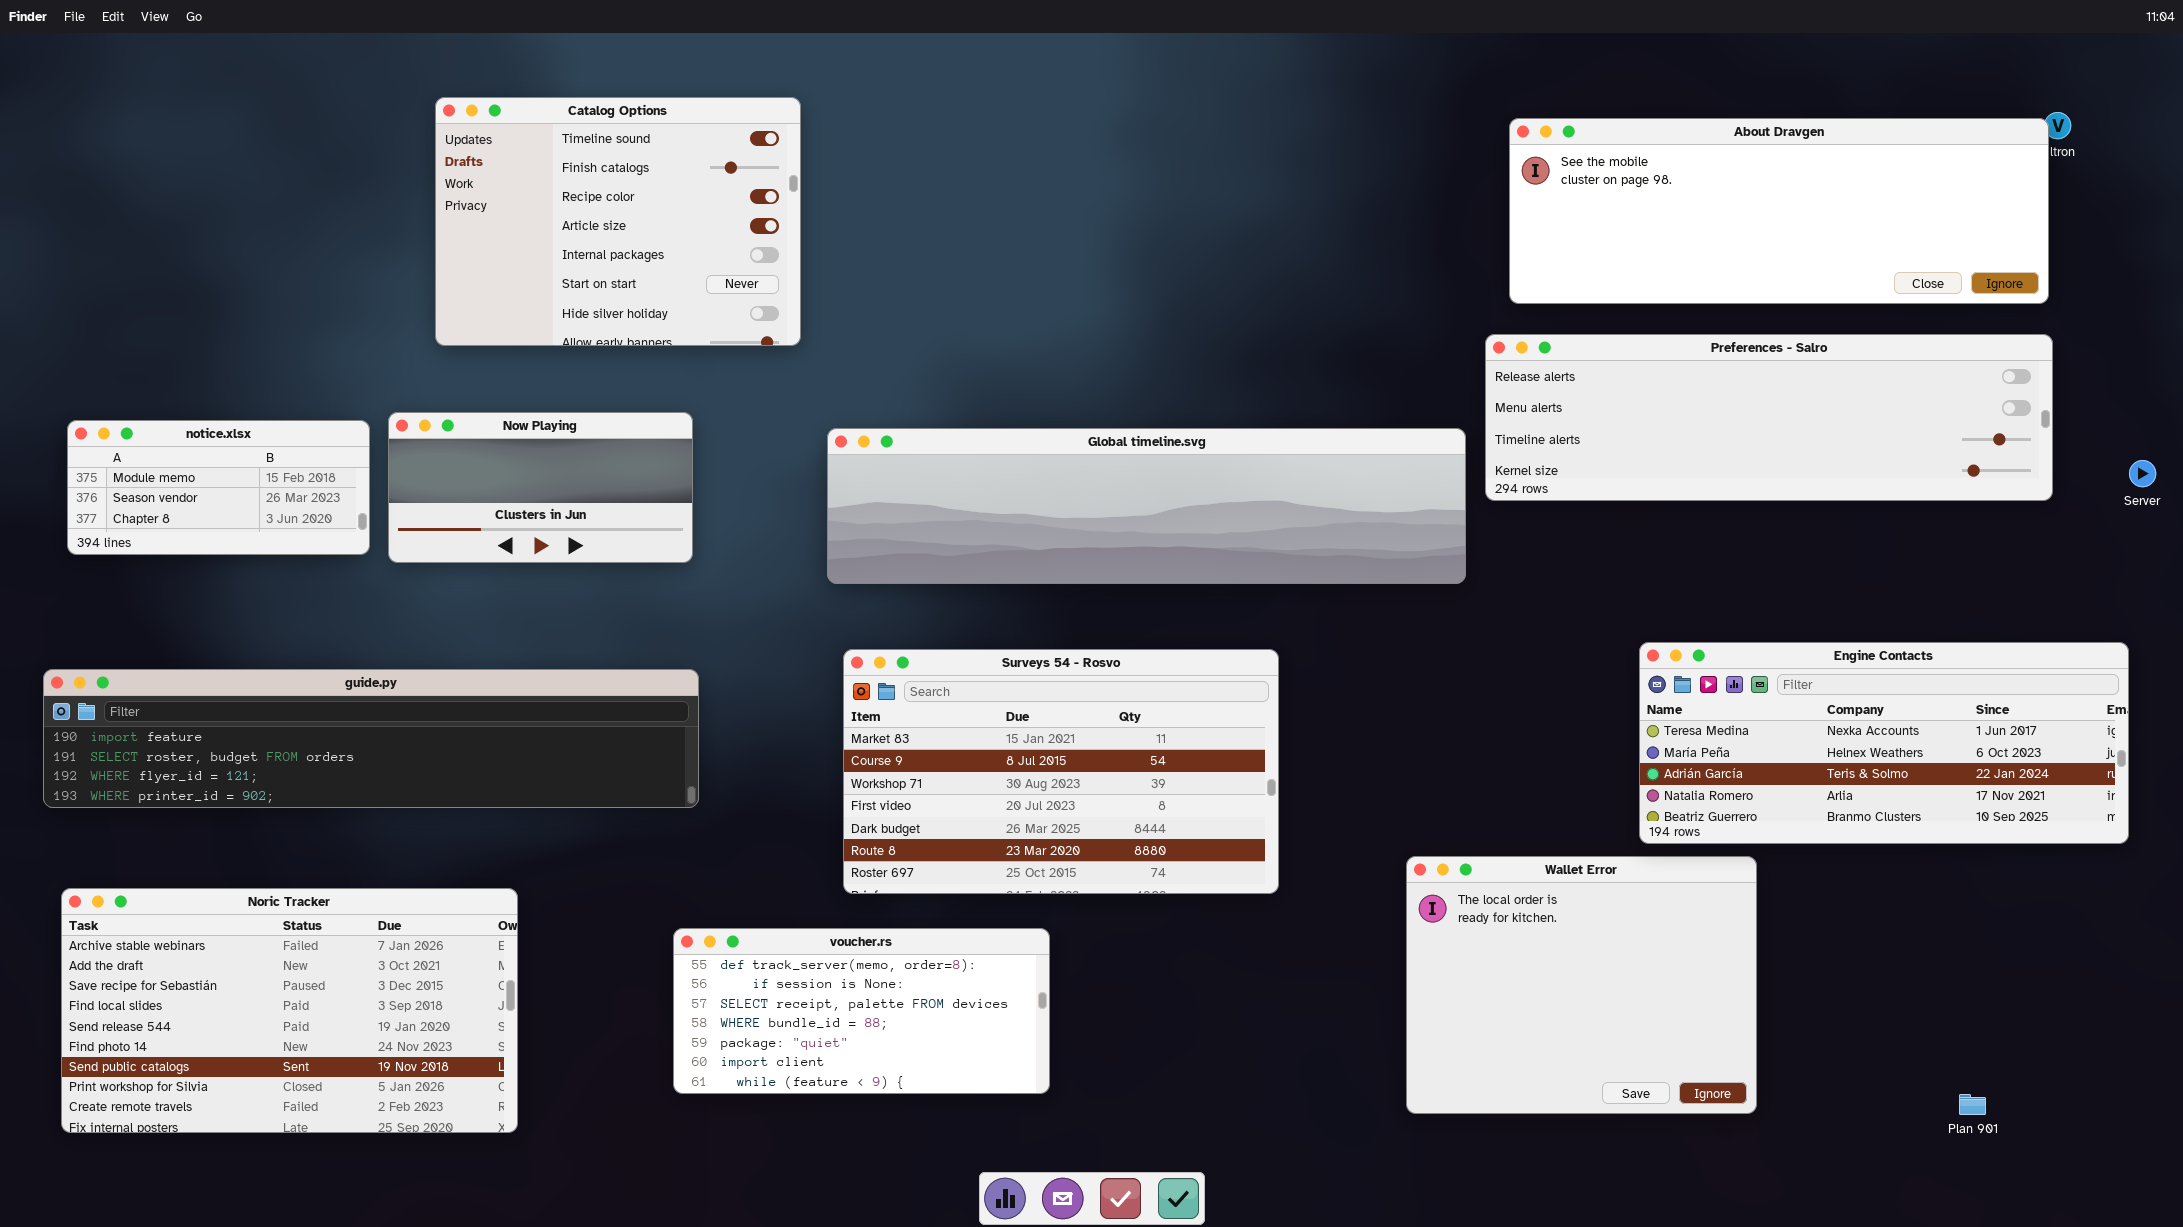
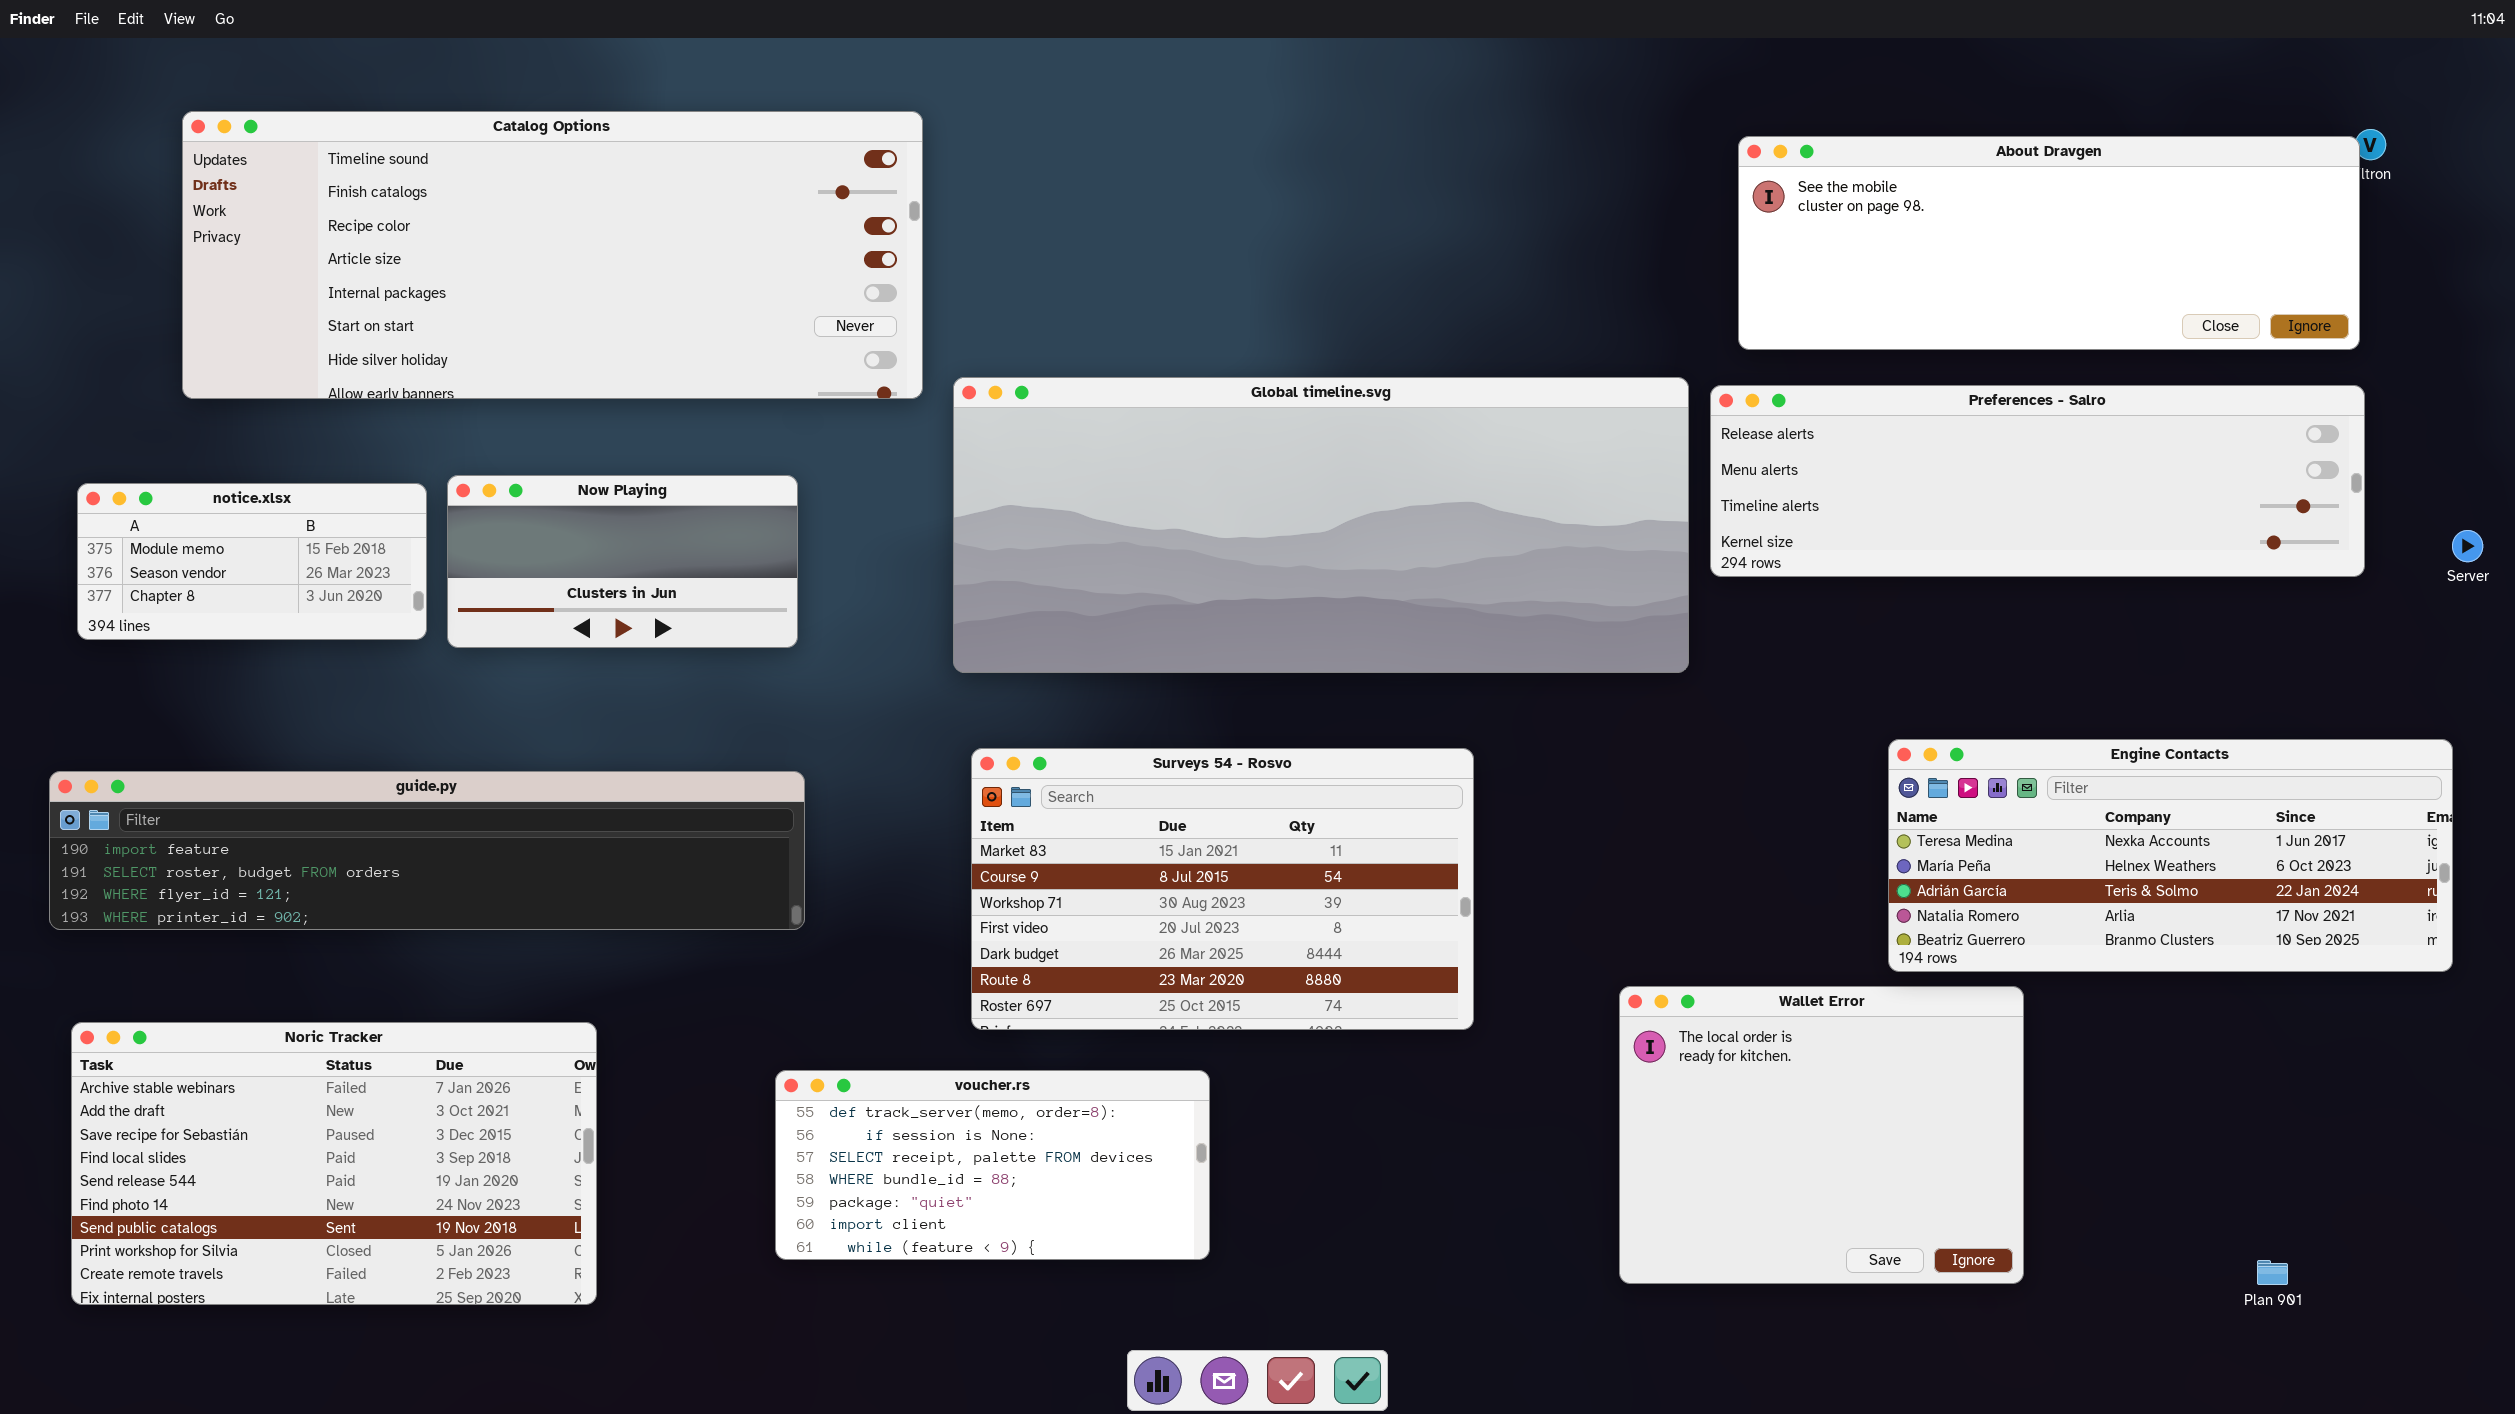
Catalog Options: [435,97,801,346] -> [182,111,923,399], resized
Global timeline.svg: [827,428,1466,584] -> [953,377,1689,673], resized

